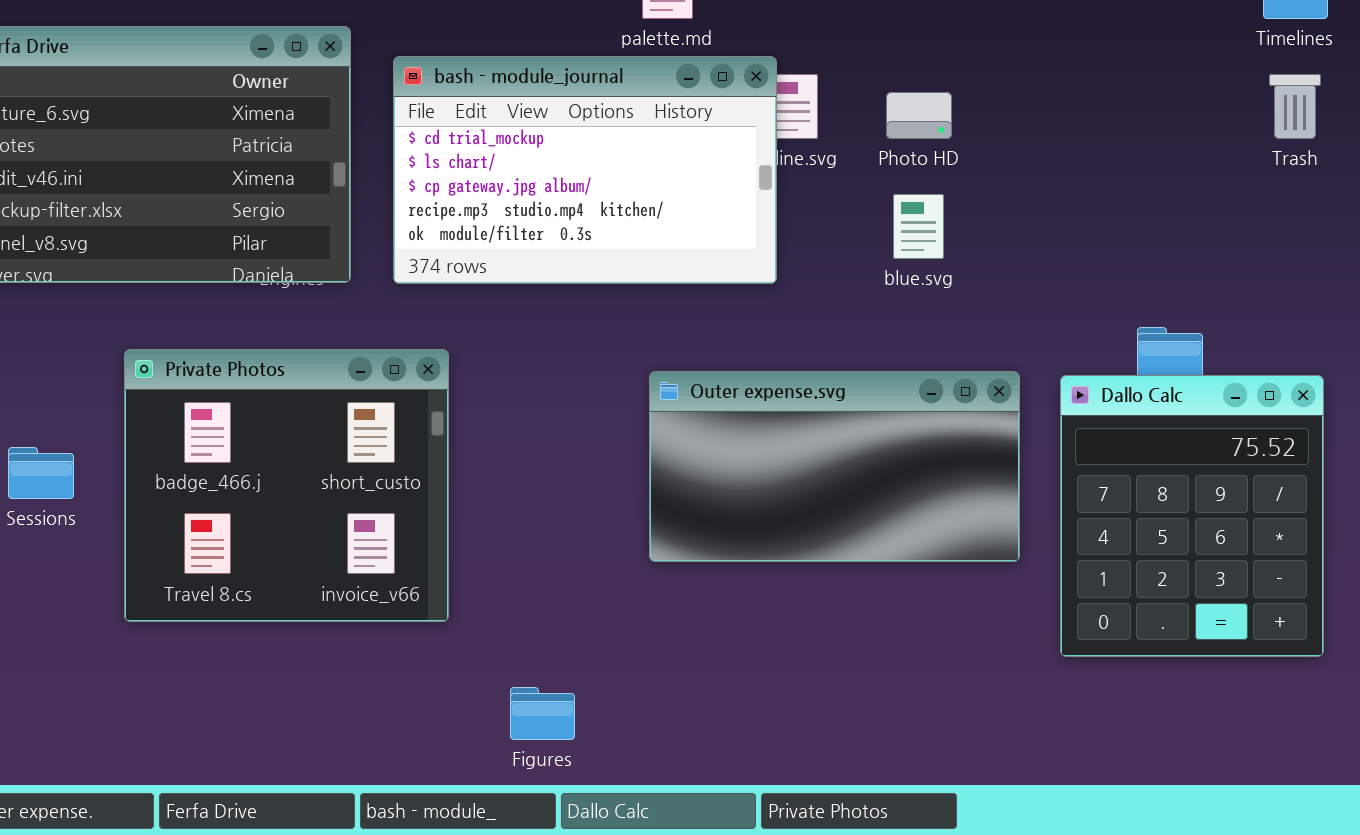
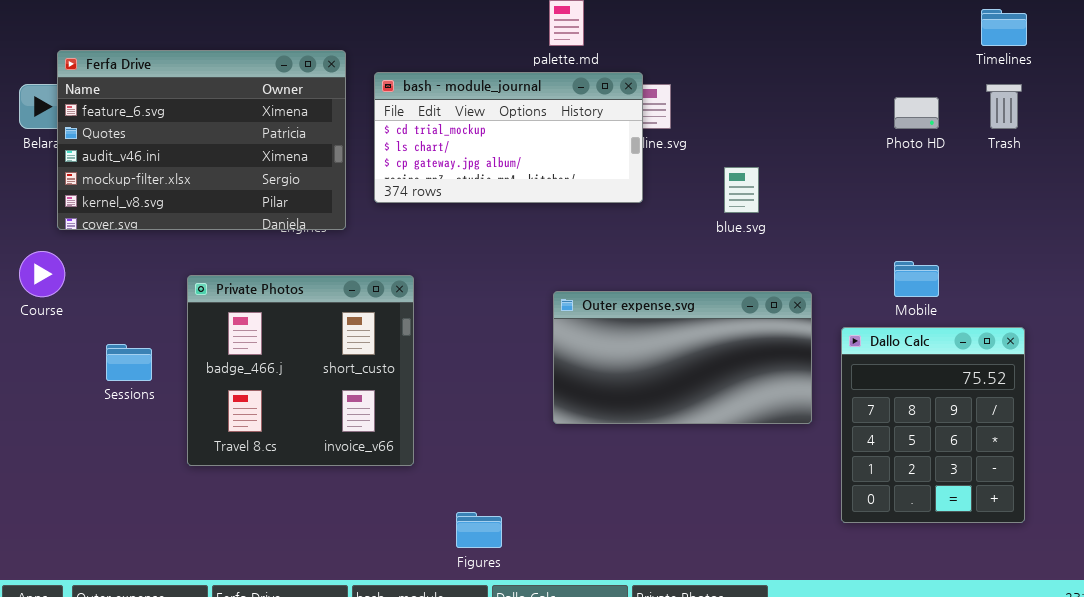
bash - module_journal: [393,56,777,284] -> [374,72,643,203], resized
Photo HD: [886,92,952,139] -> [894,97,939,129], moved
Dallo Calc: [1060,375,1324,657] -> [841,327,1025,523], moved

